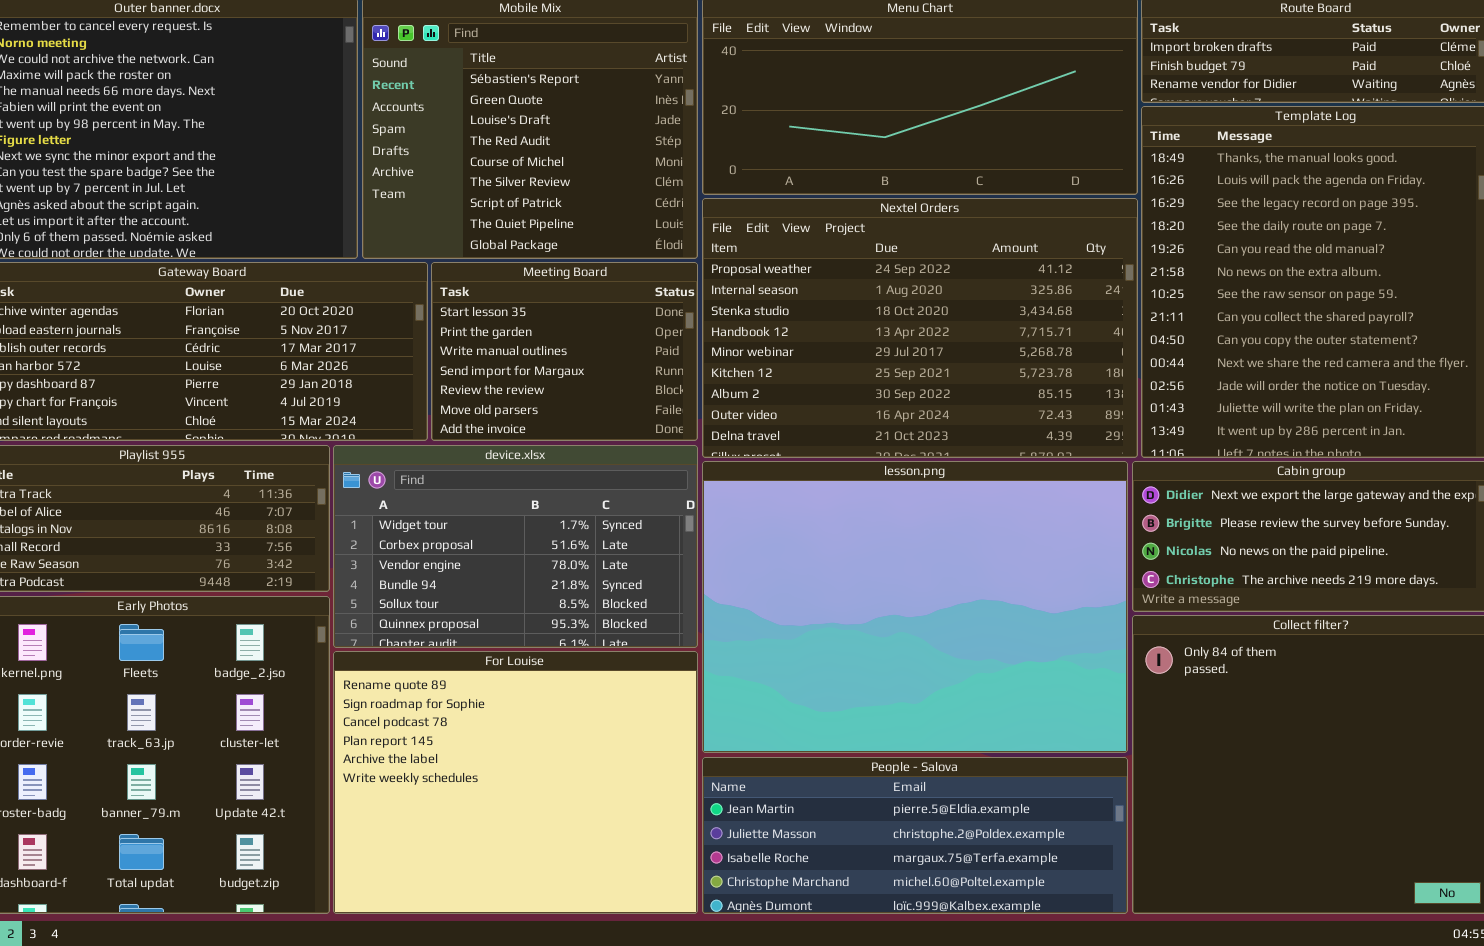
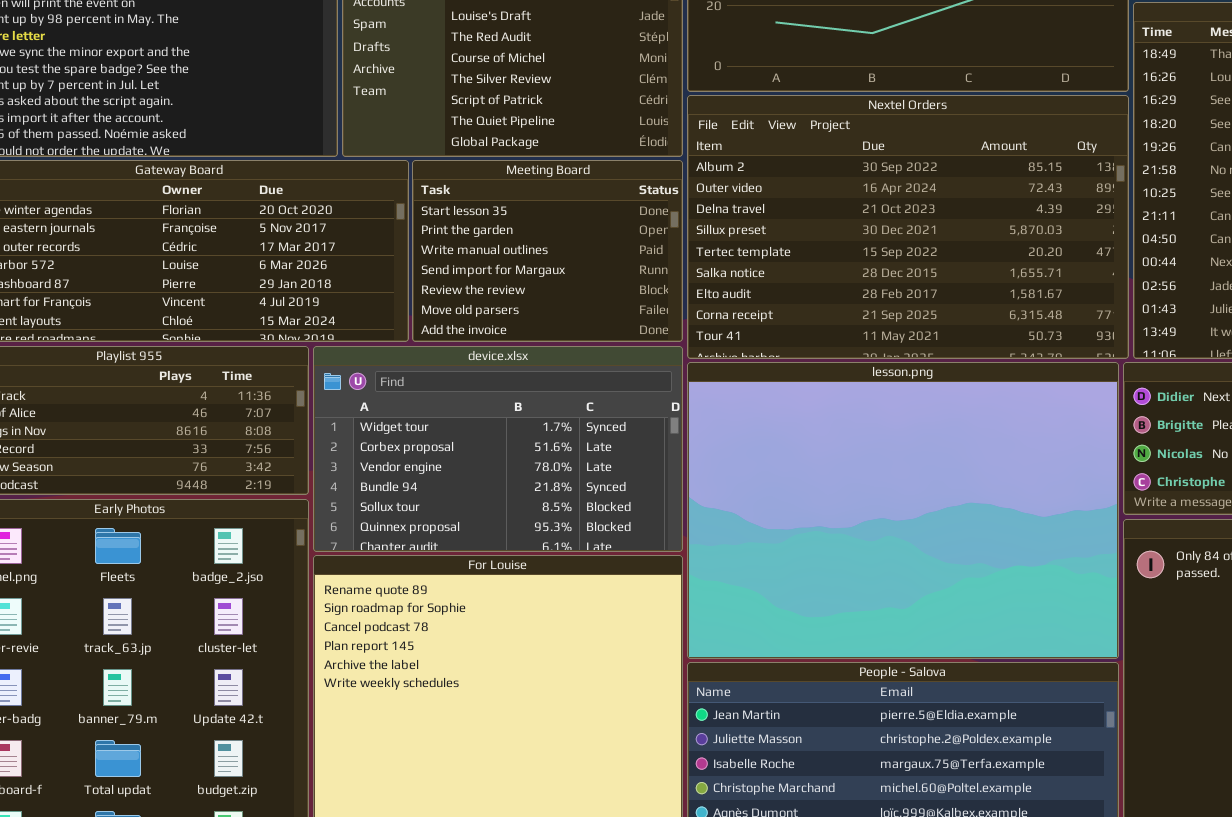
Nextel Orders: [702,198,1138,458] -> [687,95,1129,359], scrolled down 6 rows

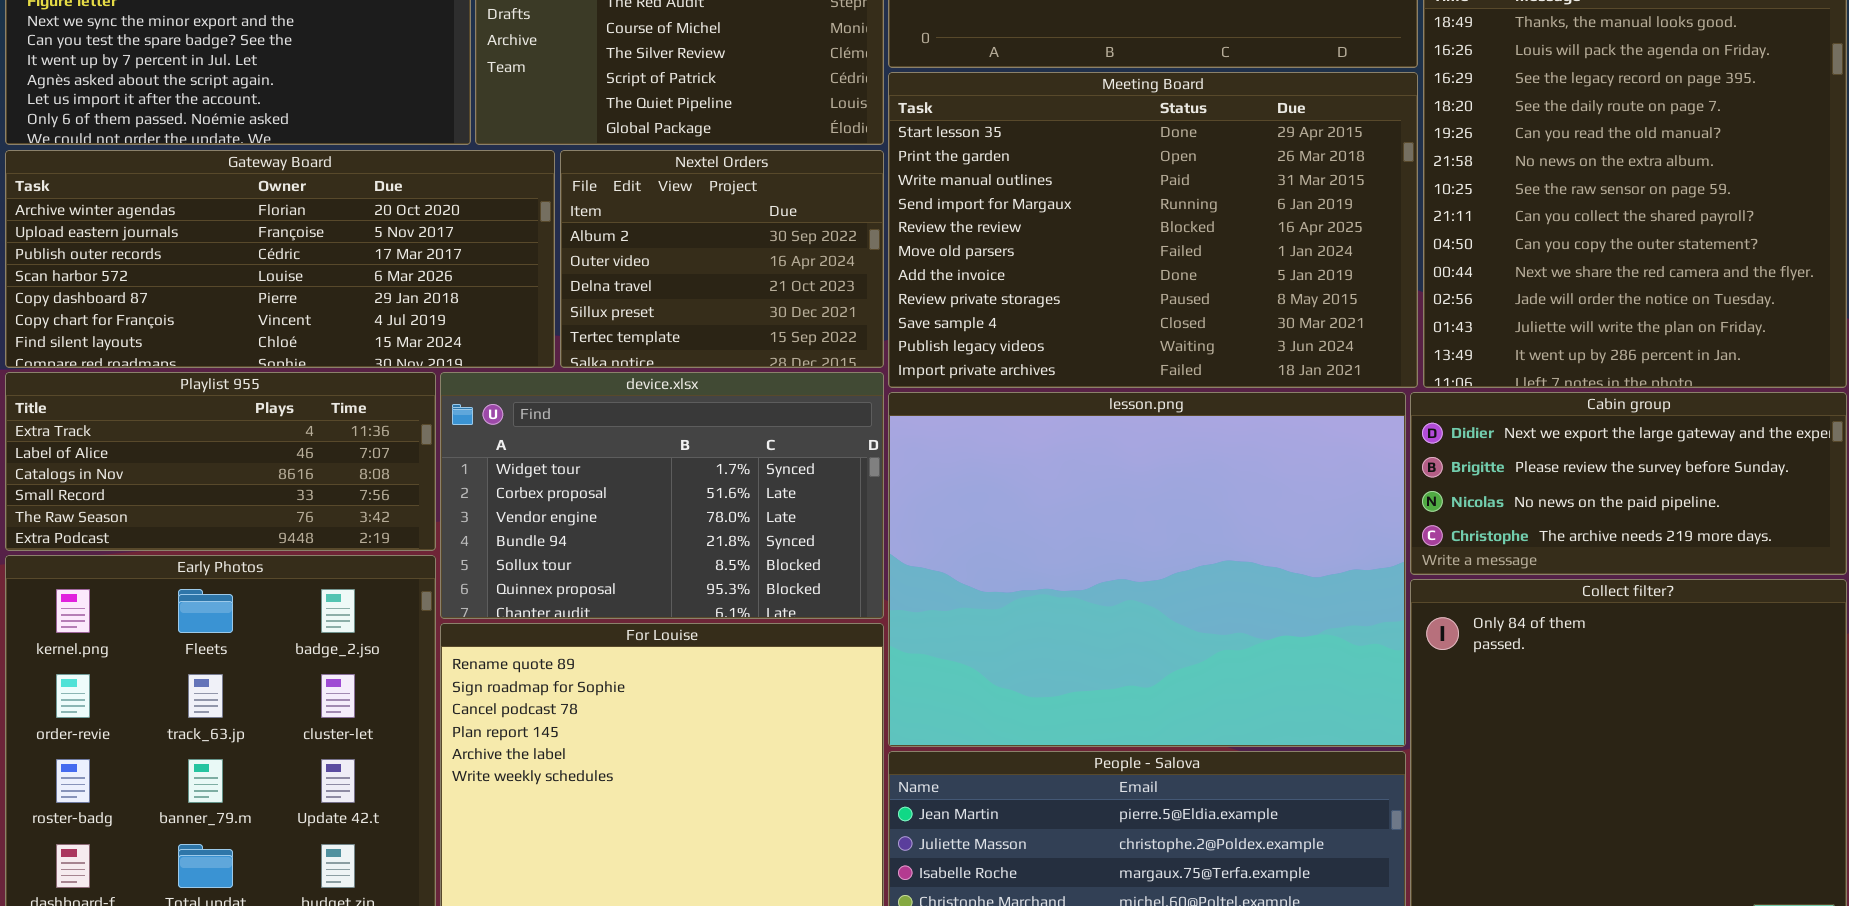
Nextel Orders: [687,95,1129,359] -> [560,150,884,368], moved, resized
Meeting Board: [412,160,683,342] -> [888,72,1418,388], moved, resized

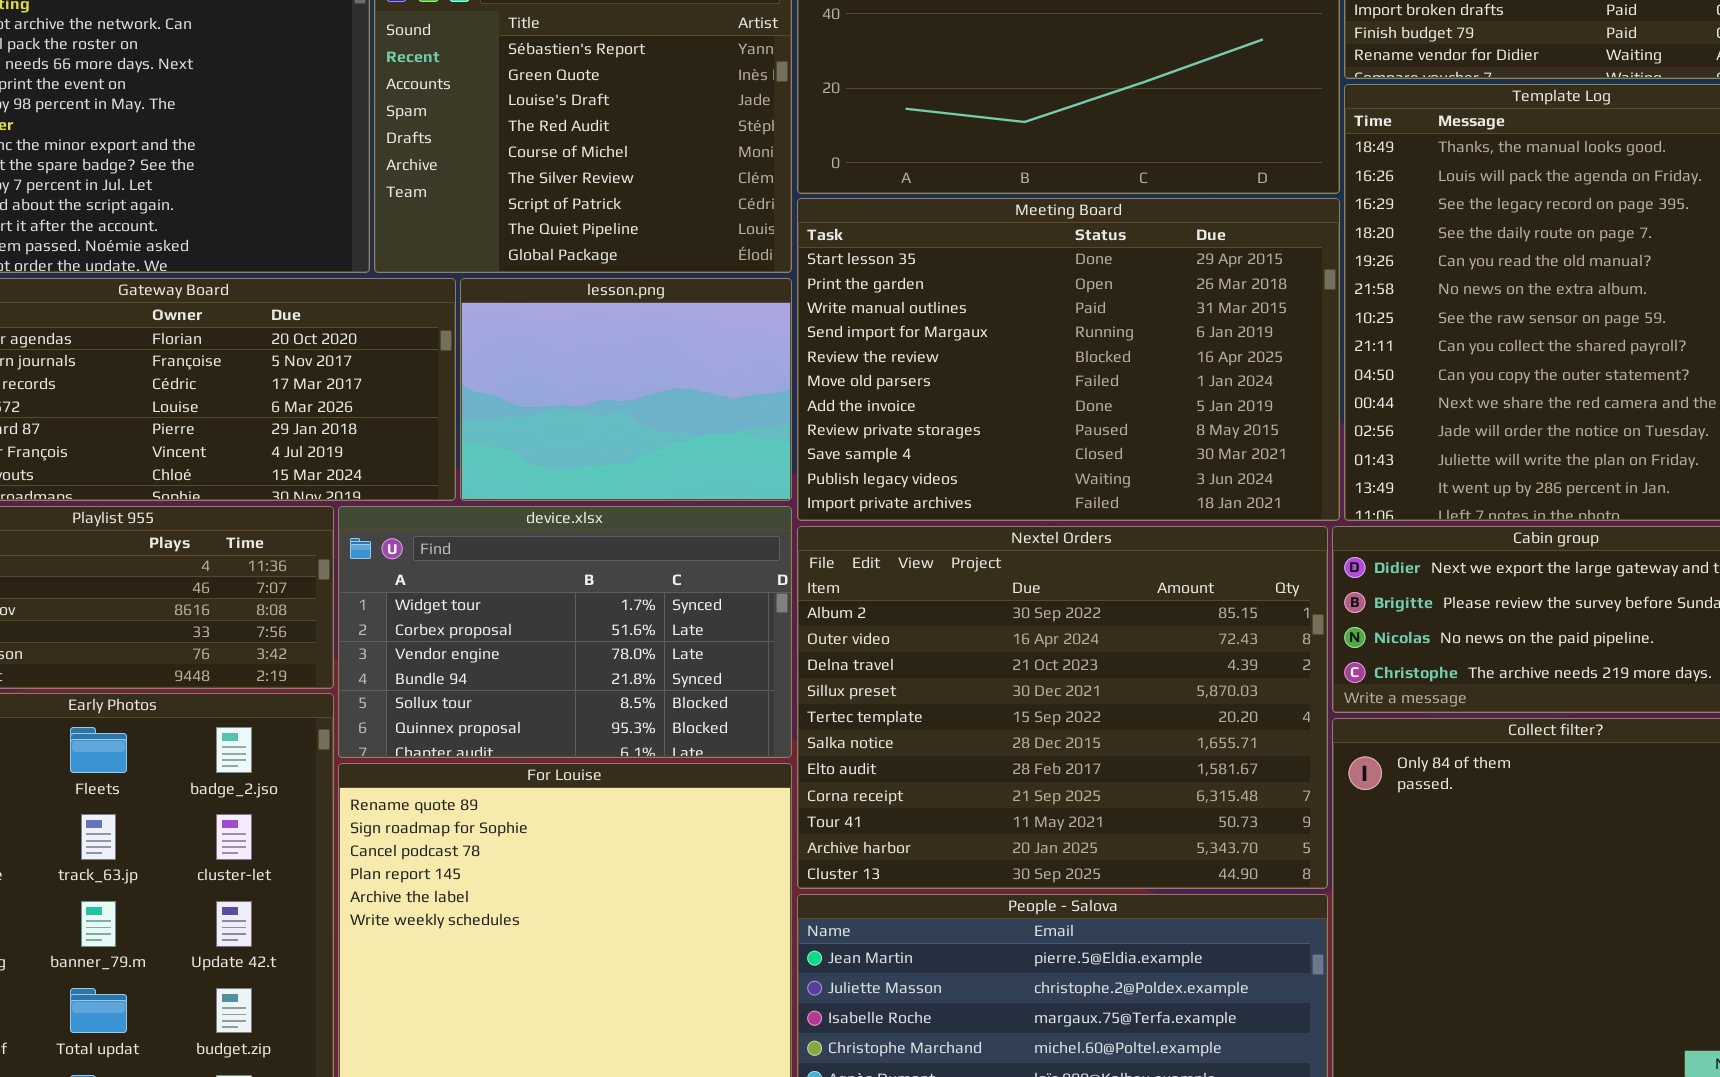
Nextel Orders: [560,150,884,368] -> [797,526,1328,889], moved, resized
lesson.png: [888,392,1406,747] -> [460,278,792,501], moved, resized

